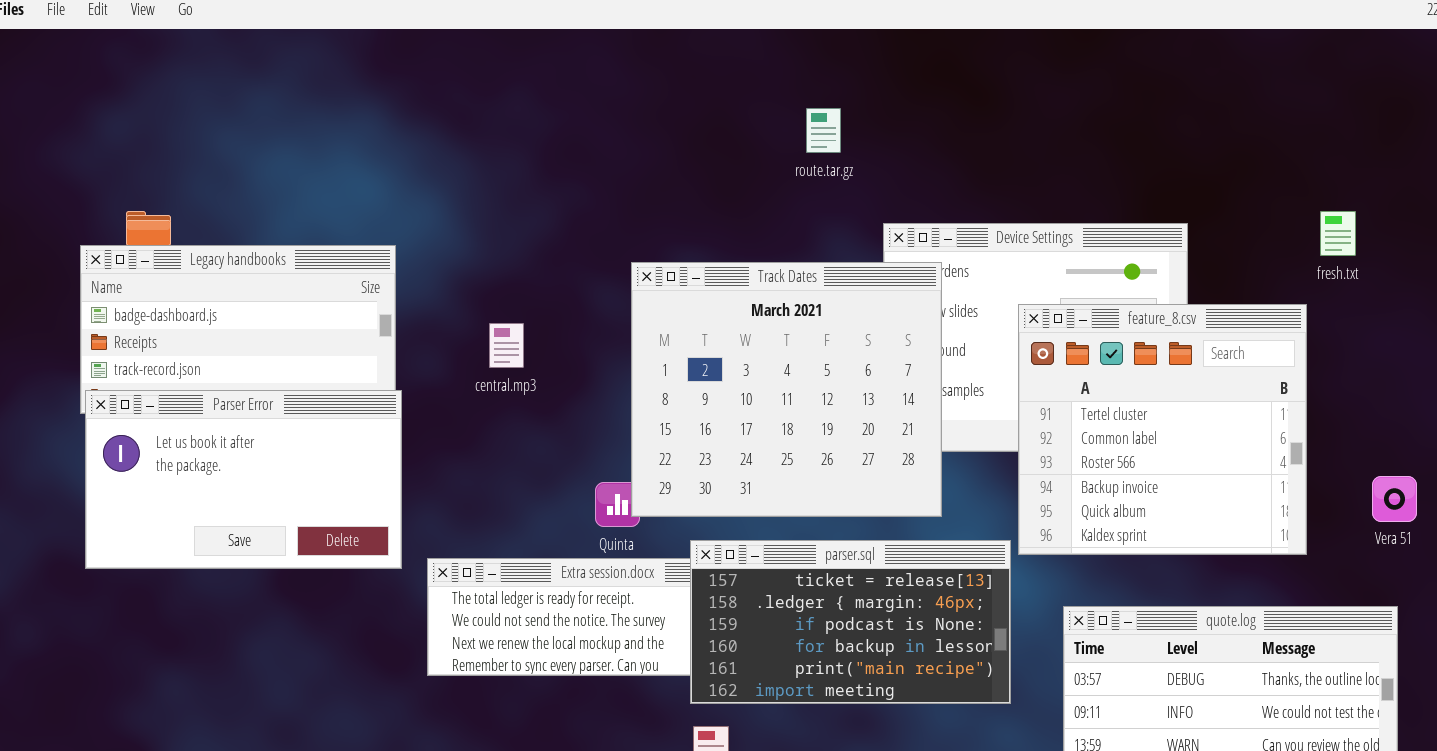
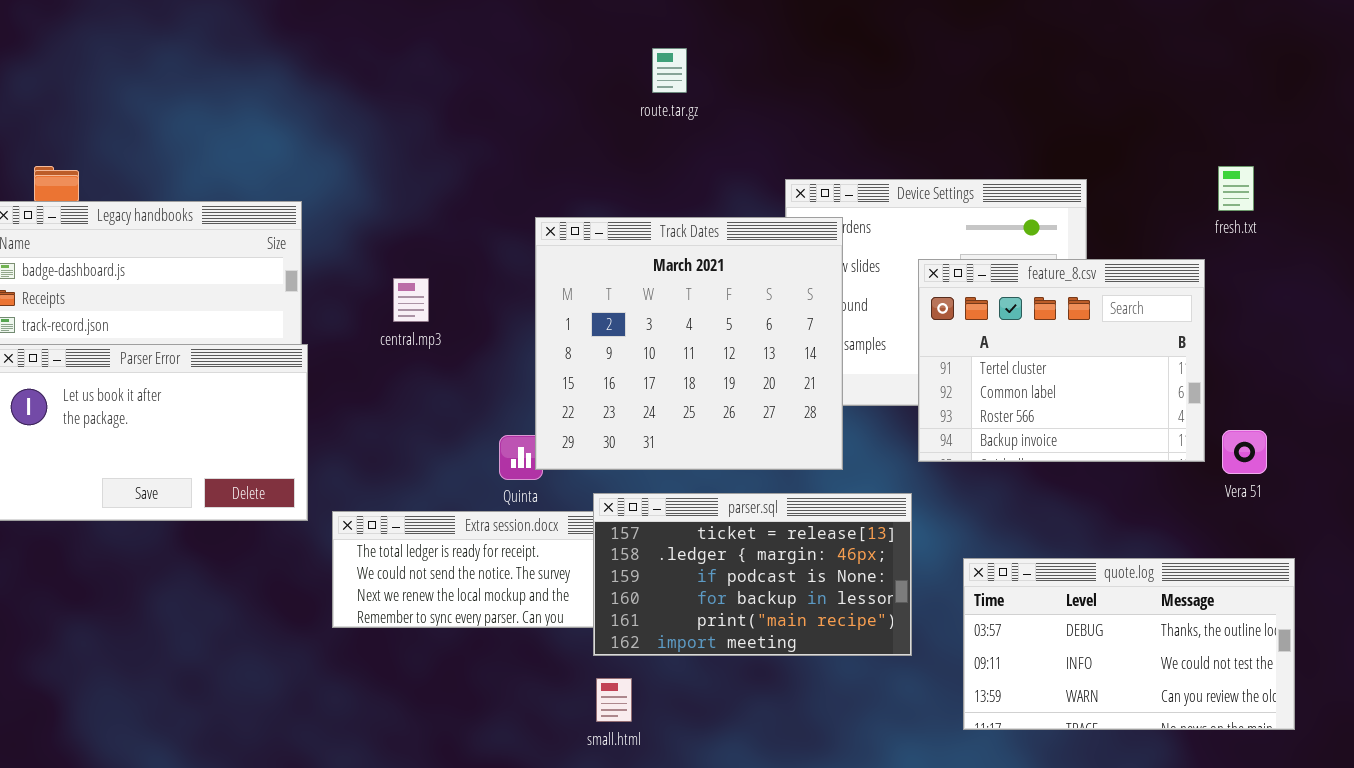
route.tar.gz: [806,108,841,153] -> [652,48,687,93], moved
feature_8.csv: [1018,304,1307,555] -> [918,259,1205,462], resized
Vera 51: [1372,476,1417,522] -> [1222,430,1267,474], moved

